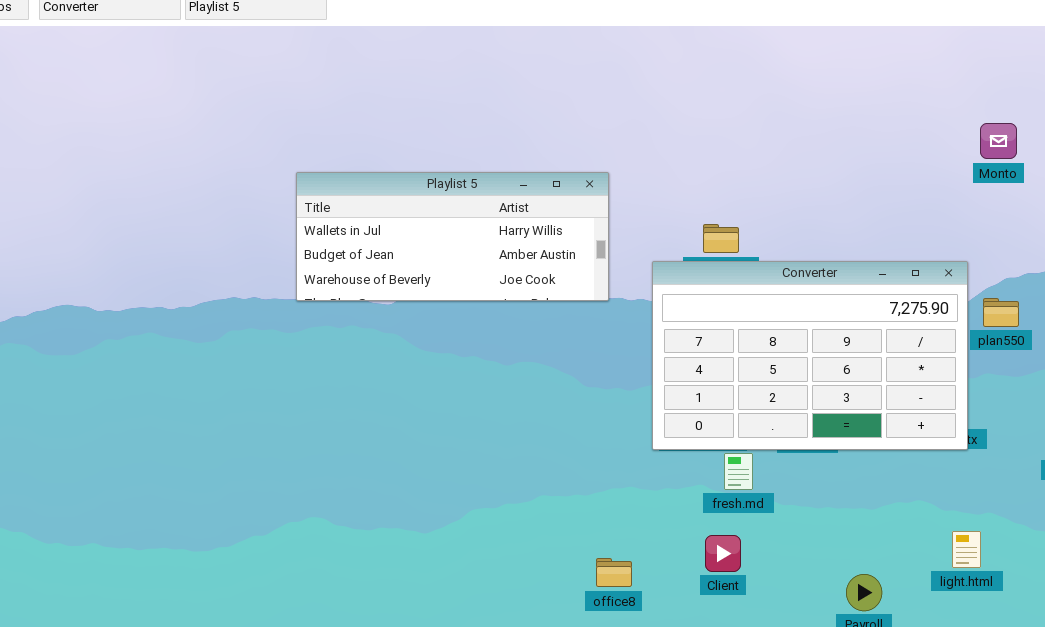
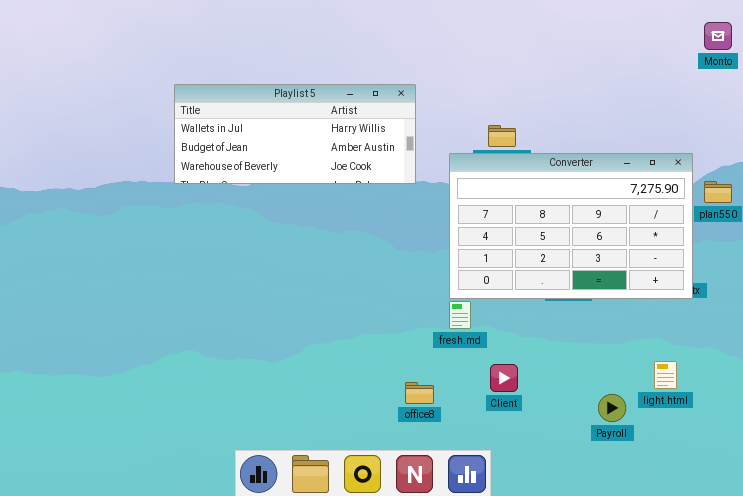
Monto: [980,123,1017,159] -> [704,22,732,50], moved
fresh.md: [724,453,753,490] -> [449,301,471,329], moved
light.html: [952,531,981,568] -> [654,361,677,389], moved

